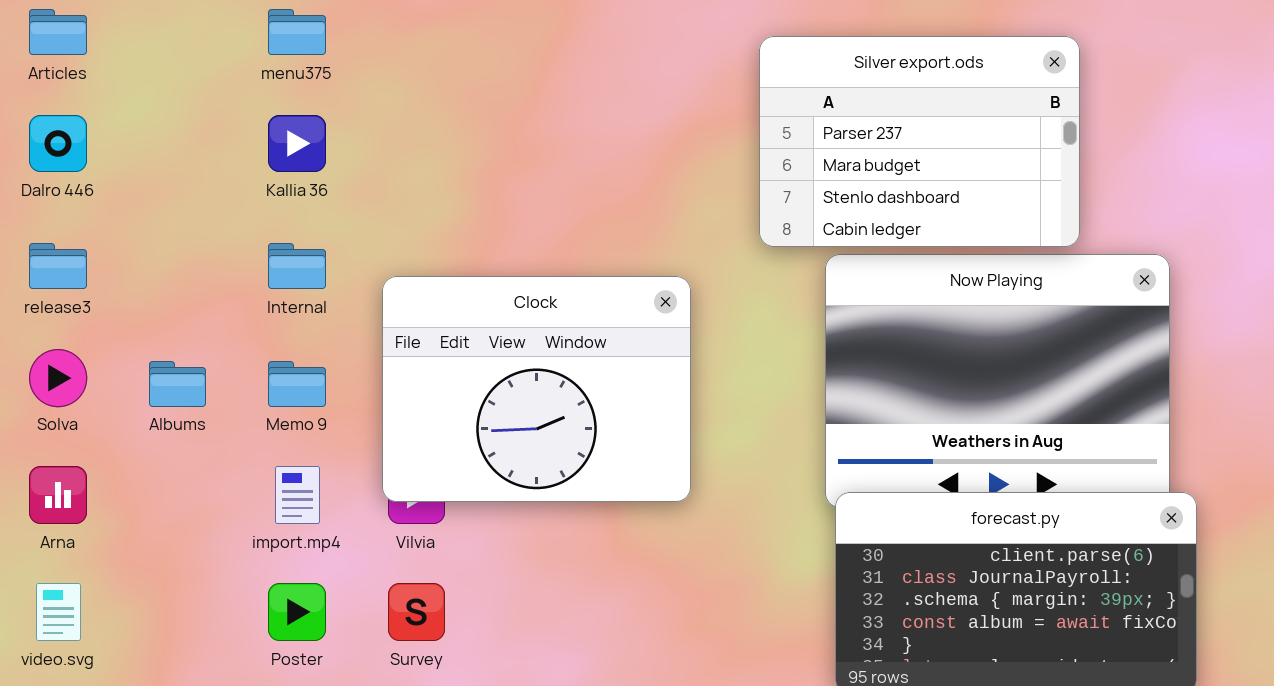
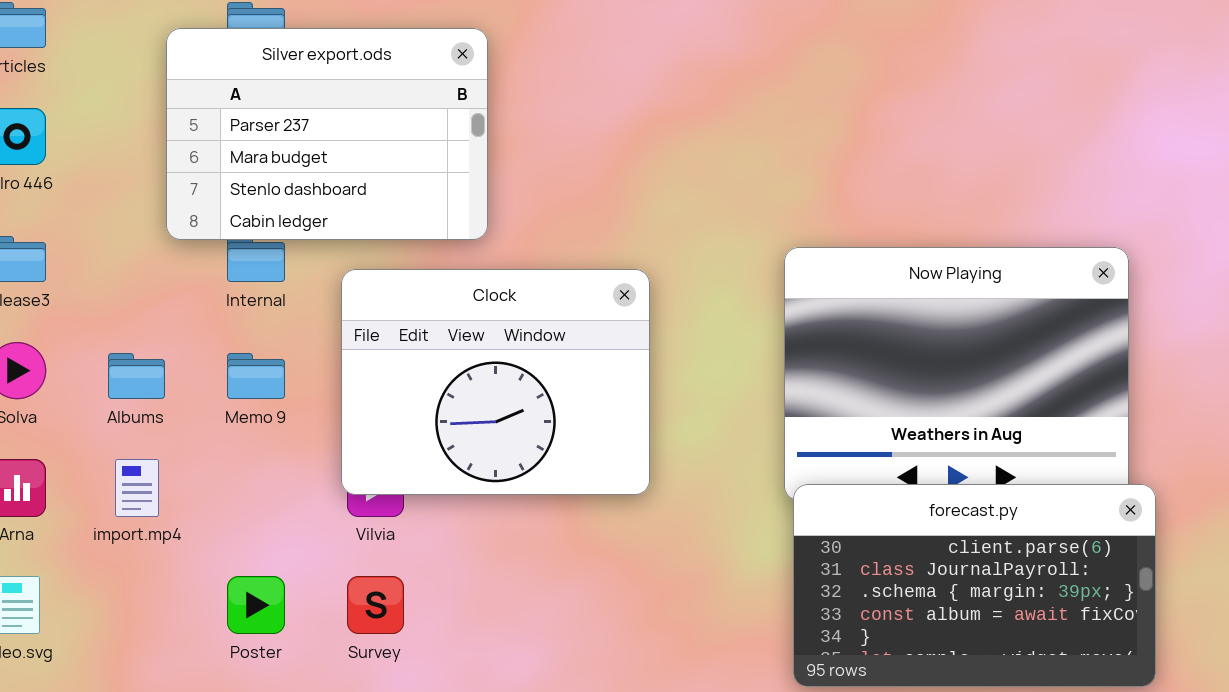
Silver export.ods: [759,36,1080,247] -> [166,28,488,240], moved
import.mp4: [275,466,320,524] -> [115,459,159,517], moved

